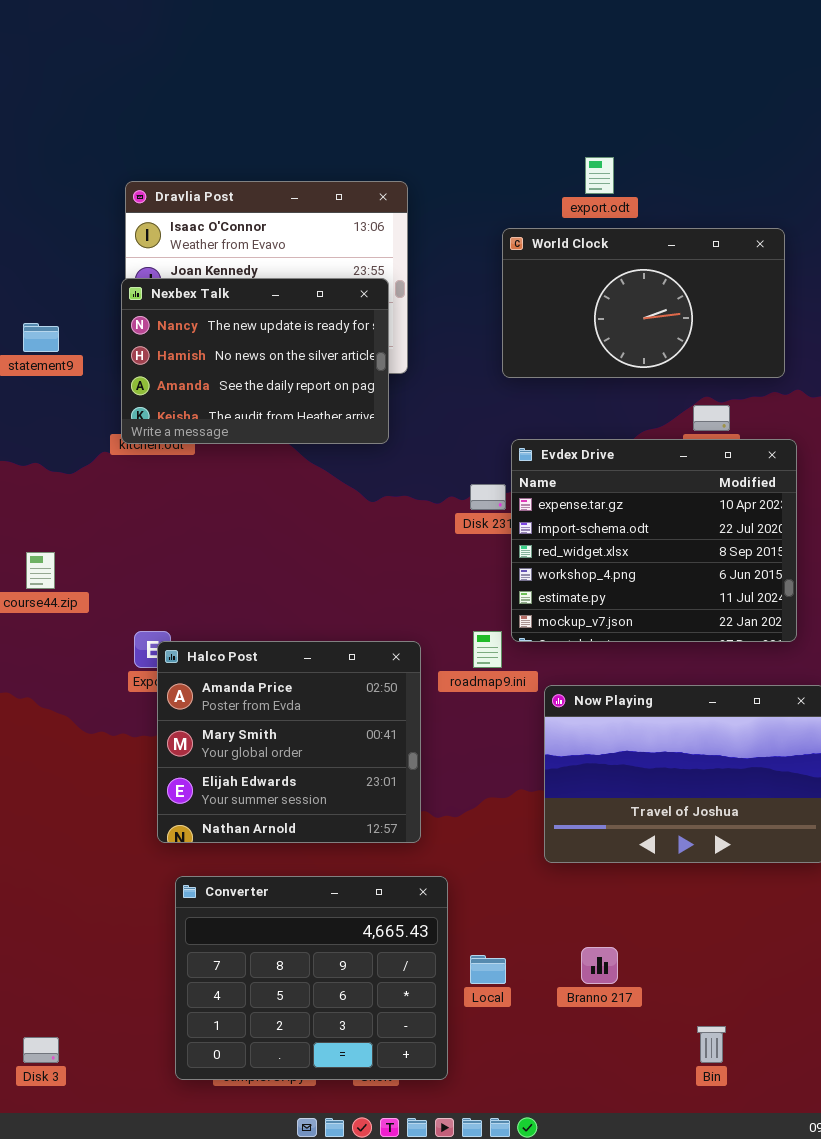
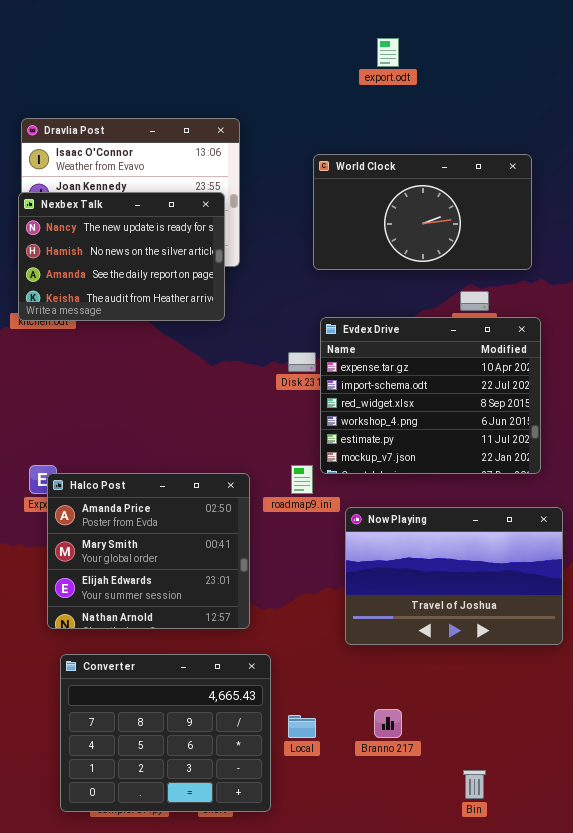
export.odt: [585,157,614,194] -> [377,38,399,67], moved

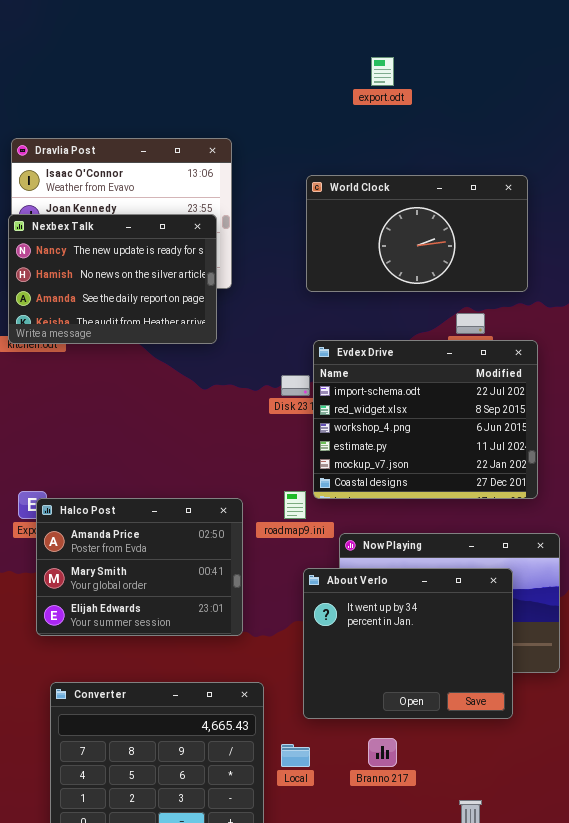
Evdex Drive: [320,317,541,474] -> [313,340,538,499], scrolled down 1 row
Halco Post: [47,473,250,629] -> [36,498,243,636], resized
About Verlo: none -> [303,568,513,719], opened

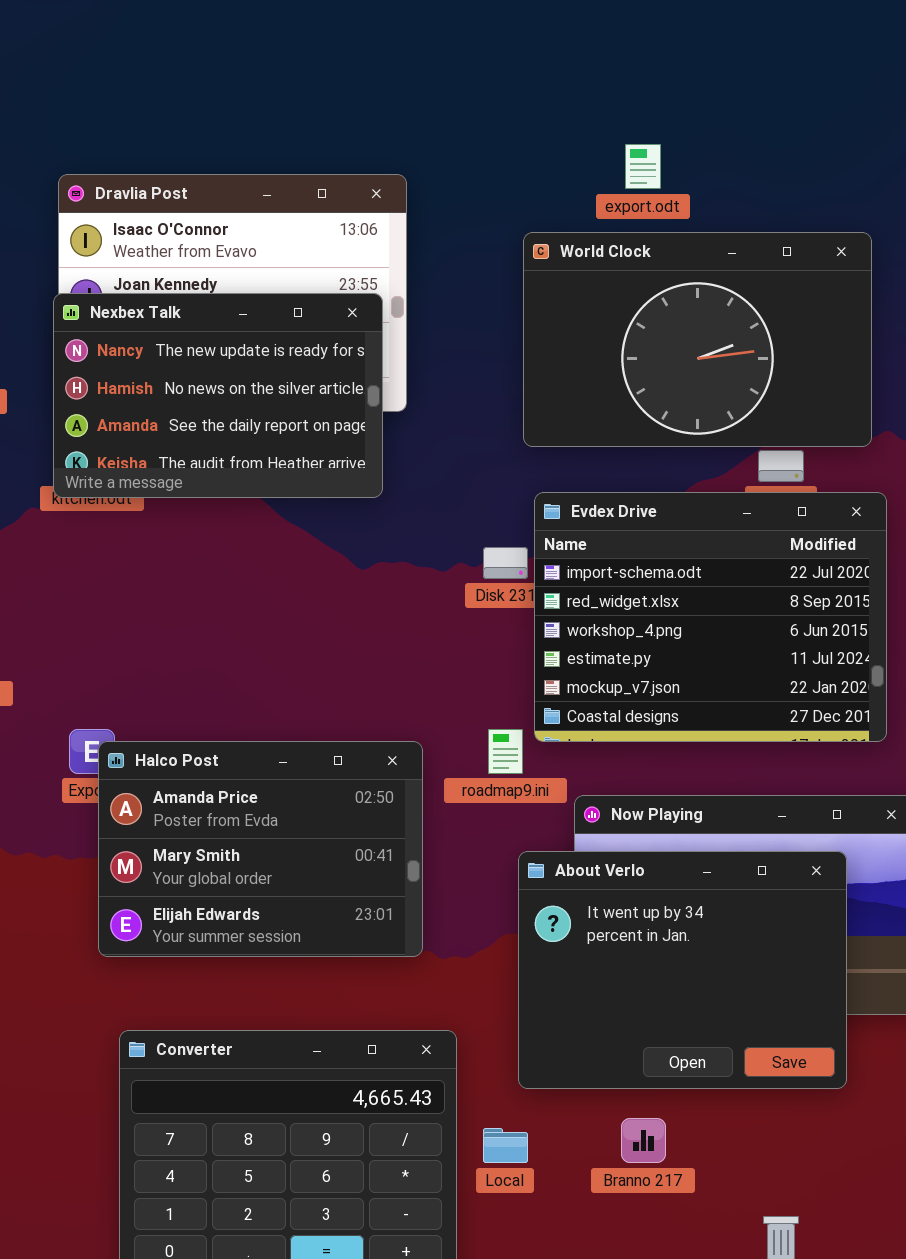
export.odt: [371,57,394,86] -> [625,144,661,189], moved
World Clock: [306,175,528,292] -> [523,232,872,447], resized

